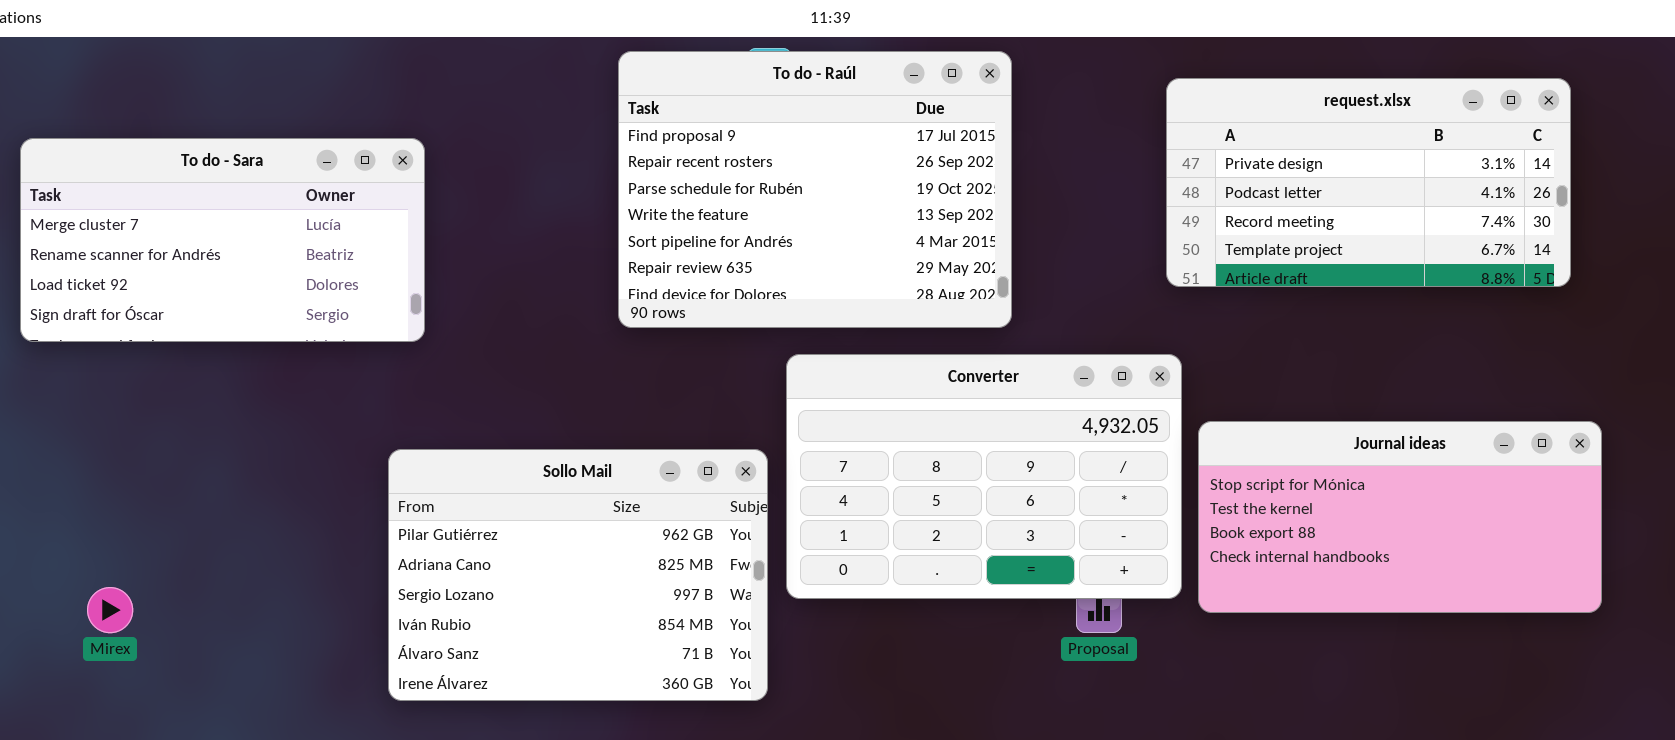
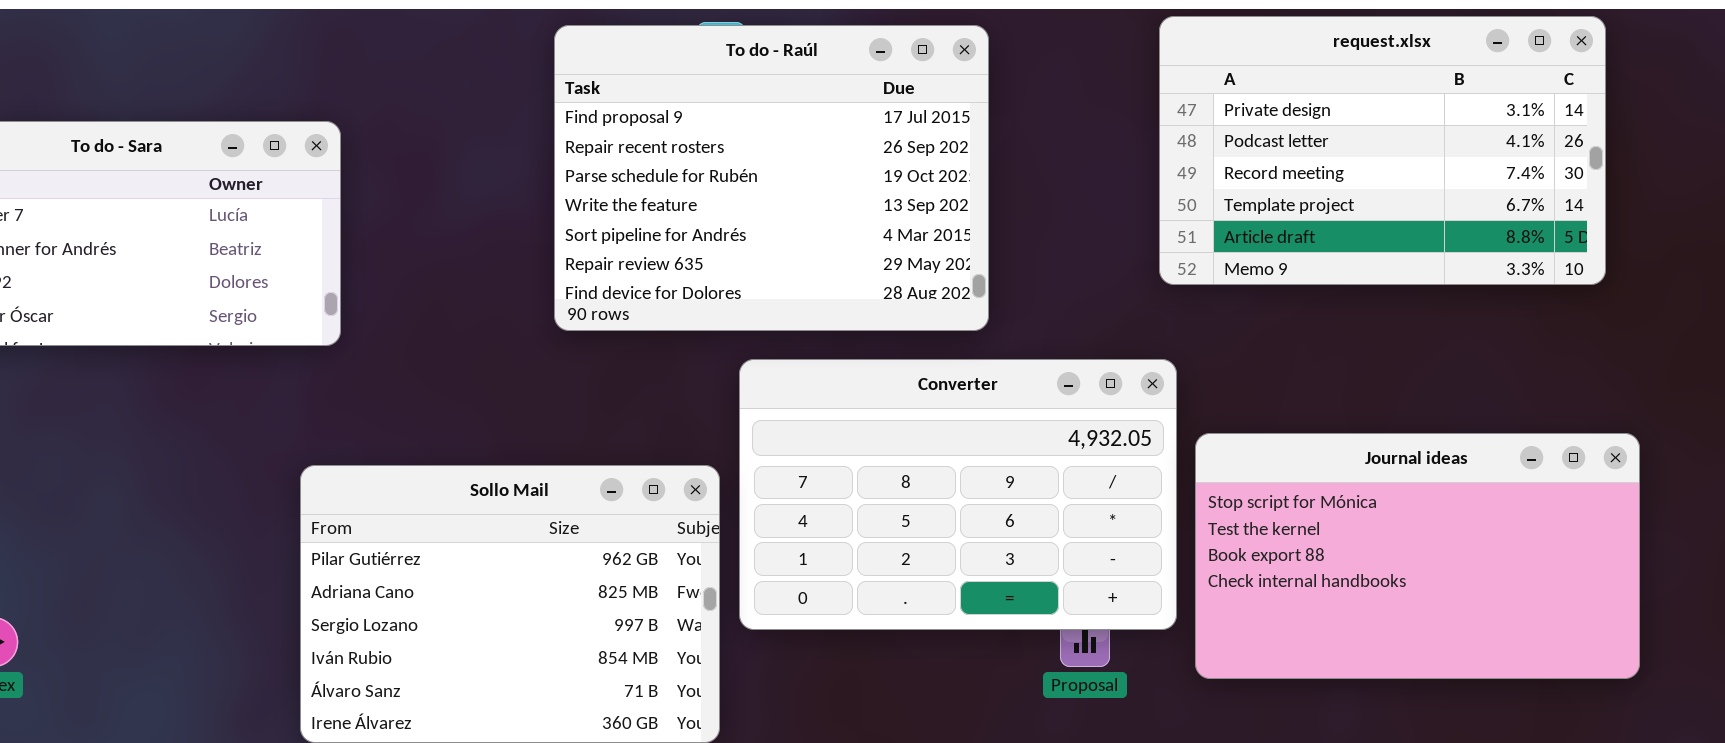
request.xlsx: [1166,78,1571,287] -> [1159,16,1606,285], resized
Journal ideas: [1198,421,1602,613] -> [1195,433,1640,679], resized

